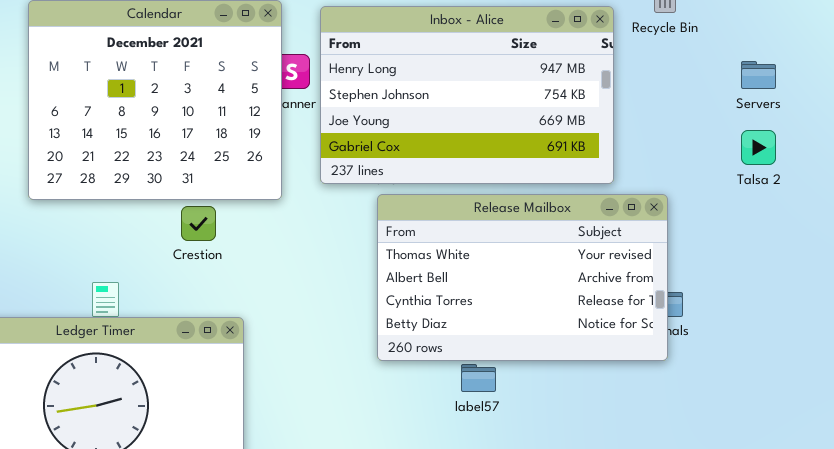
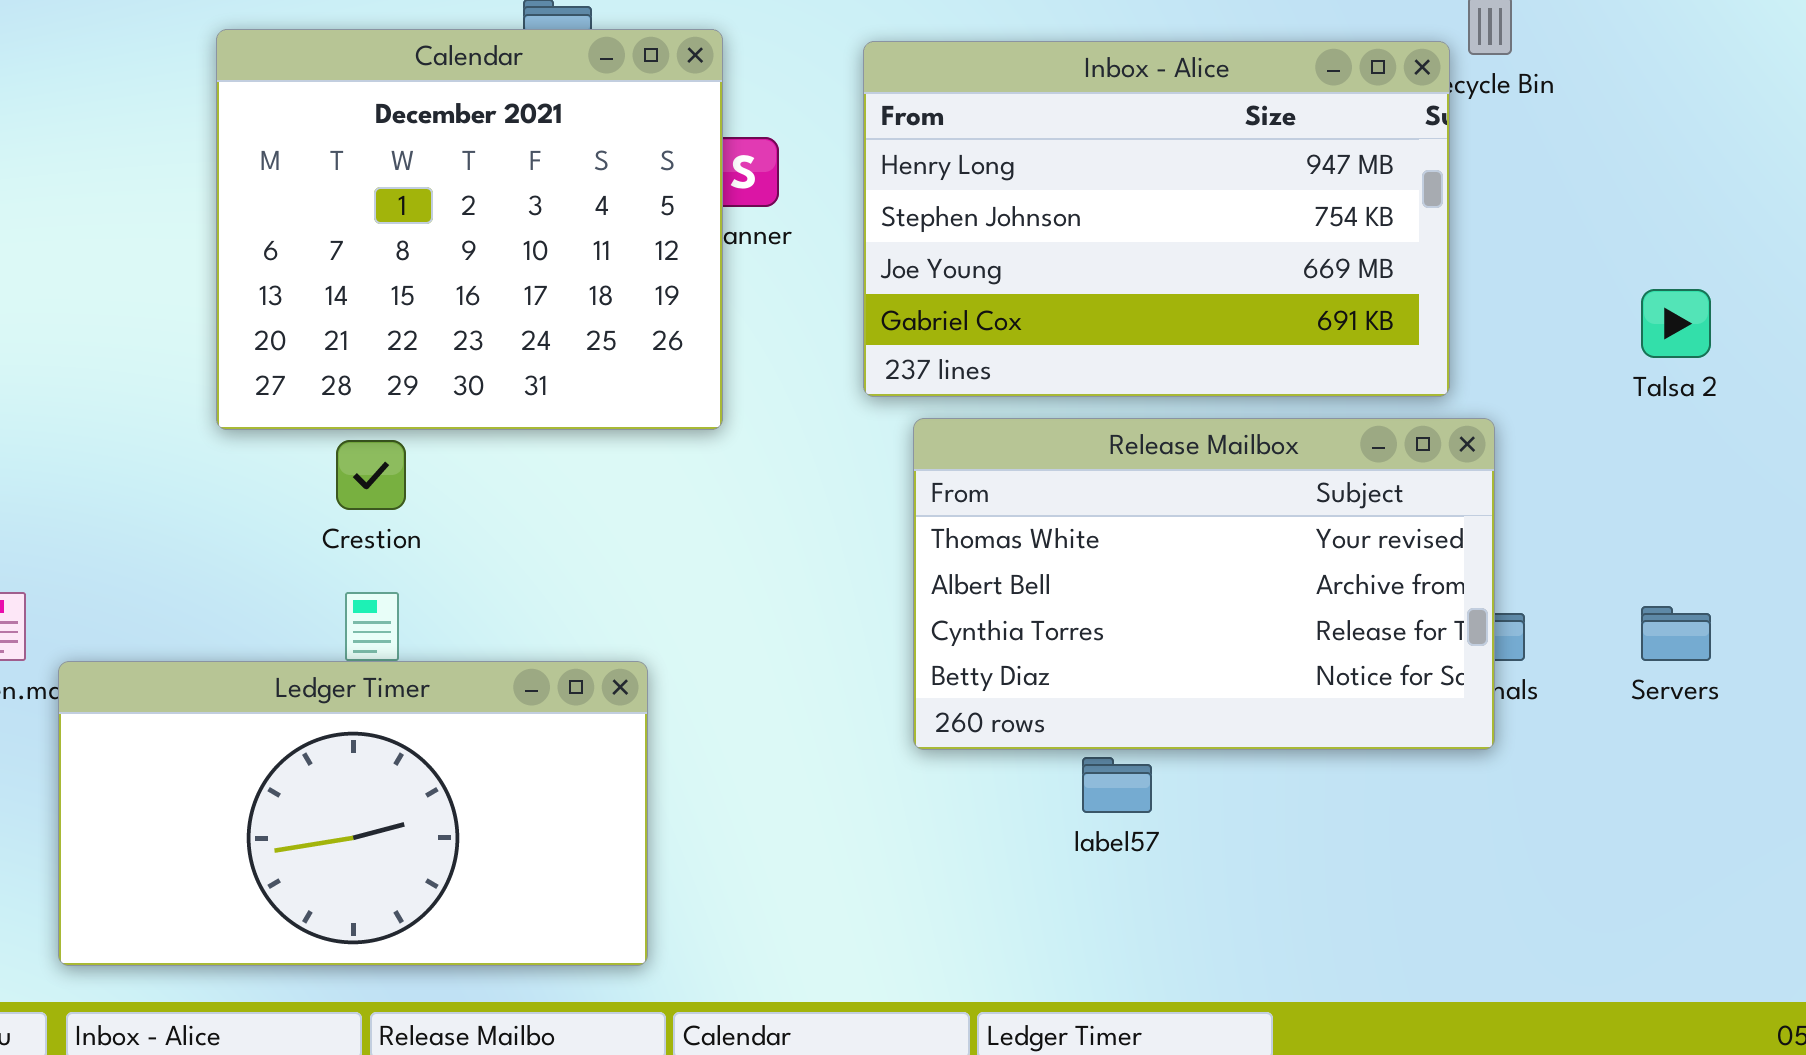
Inbox - Alice: [320,6,614,184] -> [863,41,1450,397], moved
Servers: [741,61,776,89] -> [1641,606,1711,661], moved
Crestion: [181,206,216,241] -> [336,440,406,510], moved

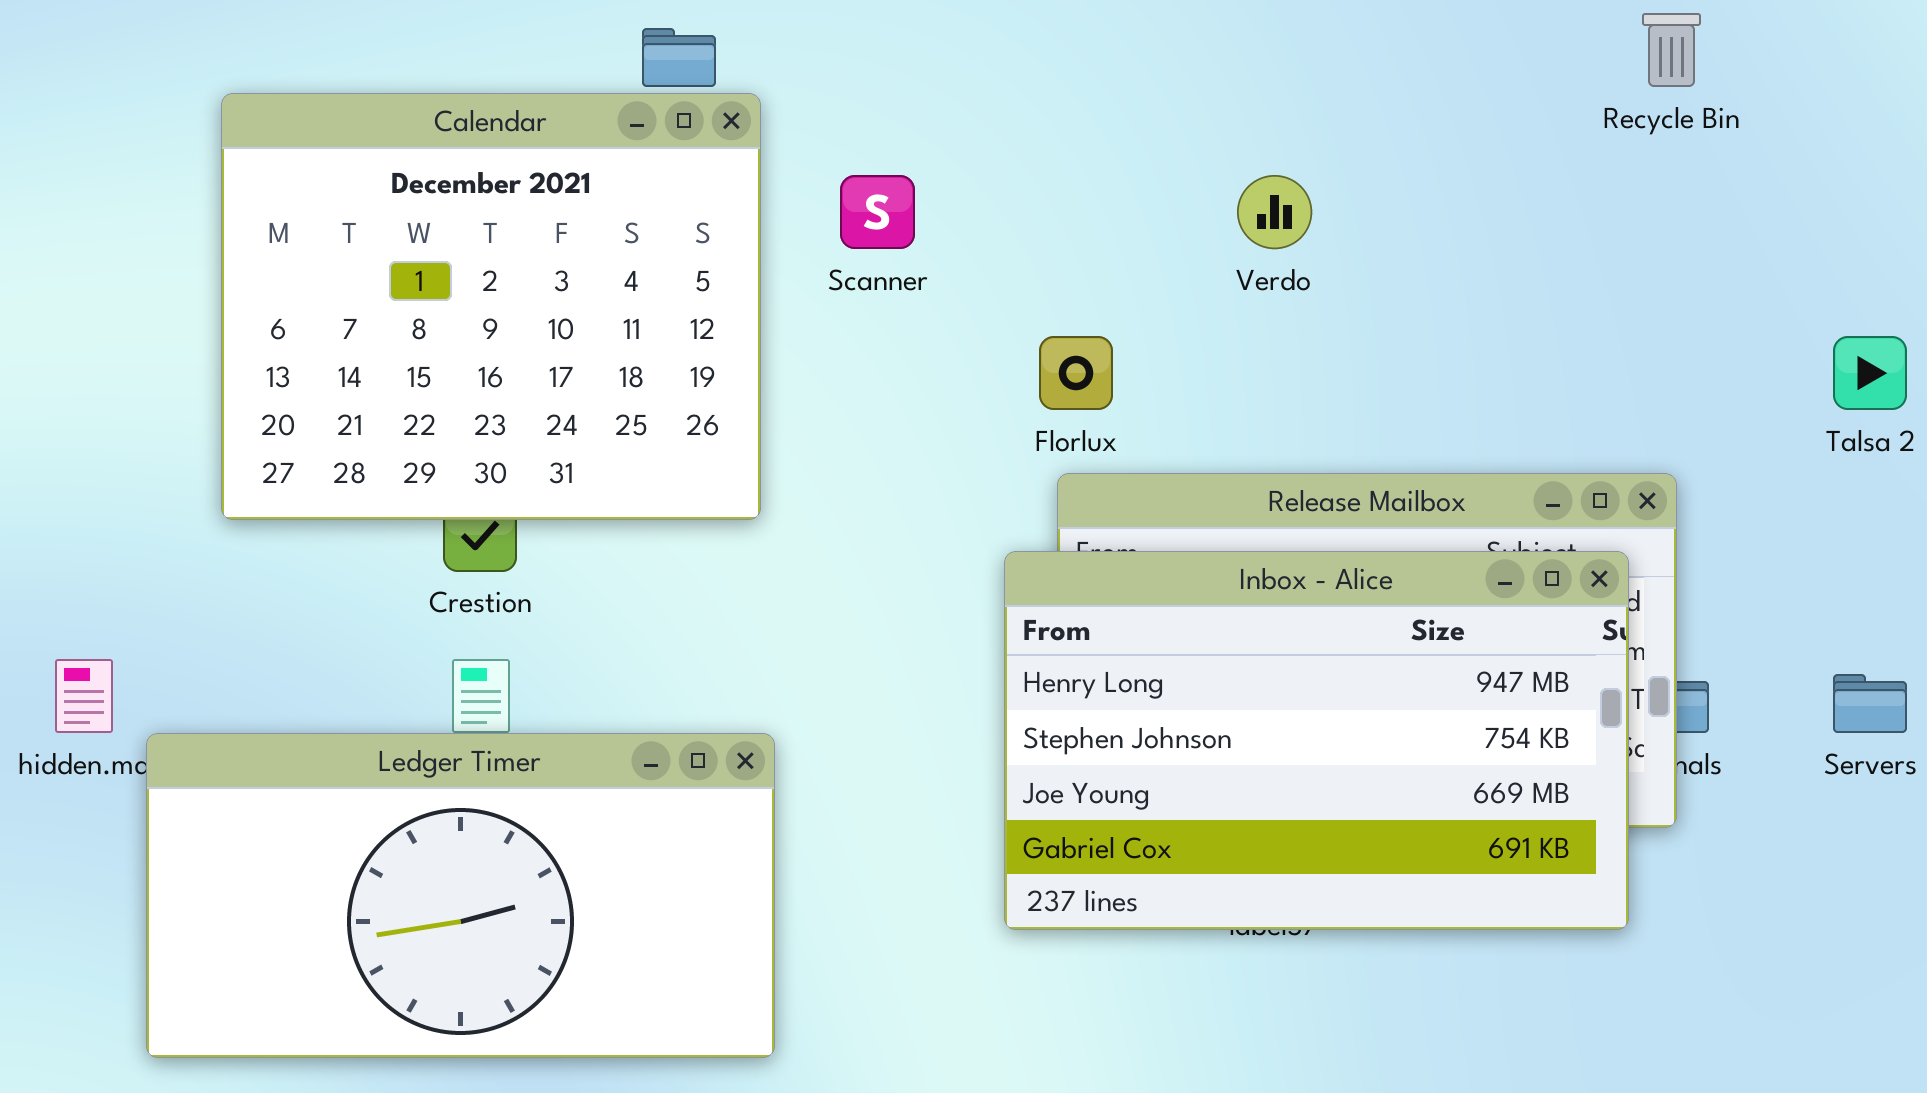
Calendar: [216,29,723,430] -> [221,93,761,520], moved
Inbox - Alice: [863,41,1450,397] -> [1004,551,1629,930], moved

